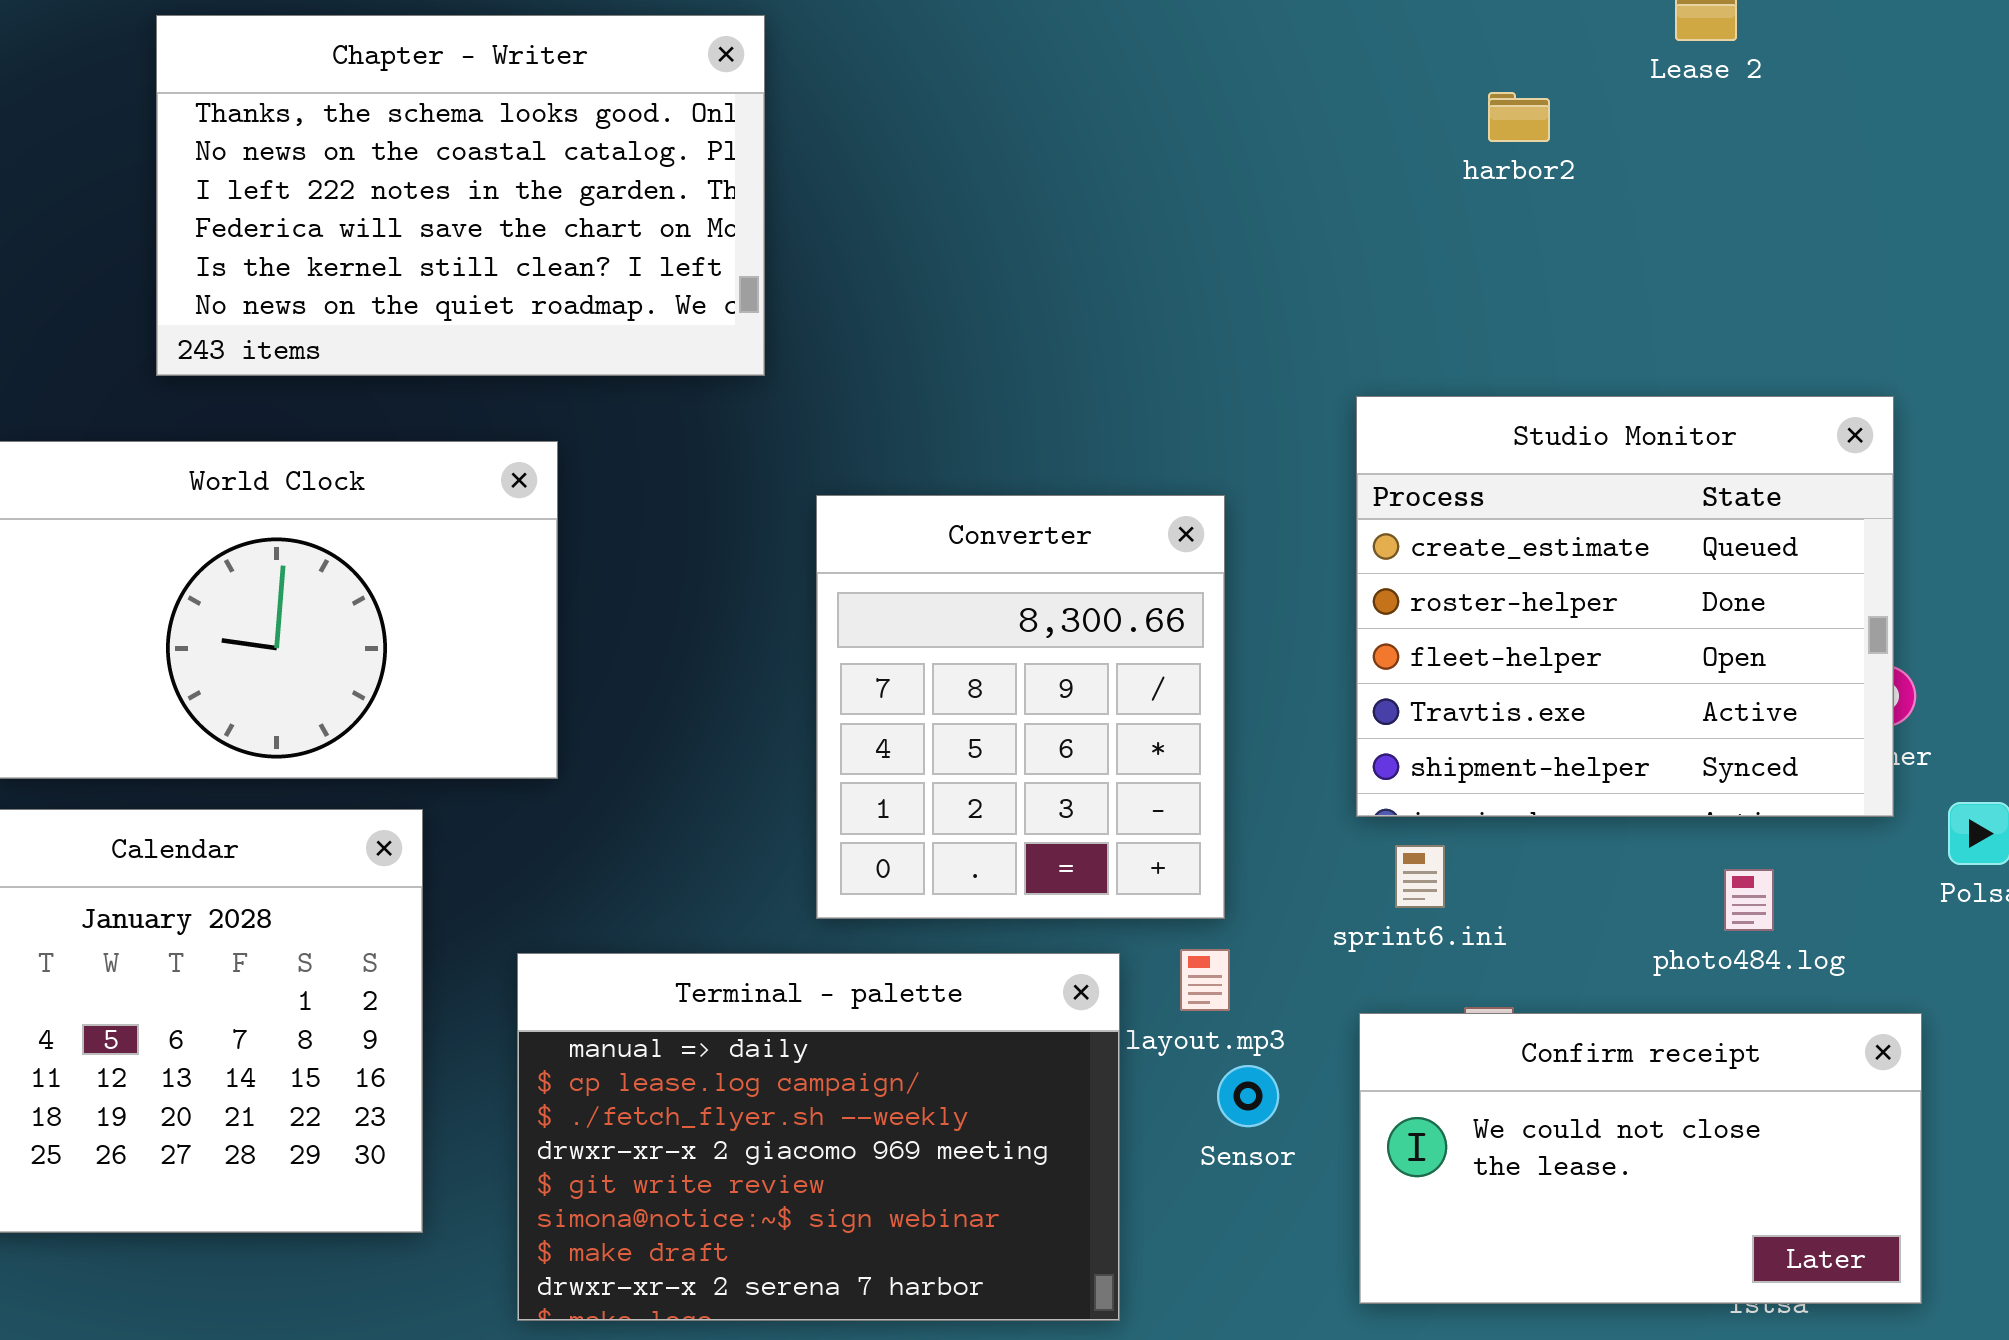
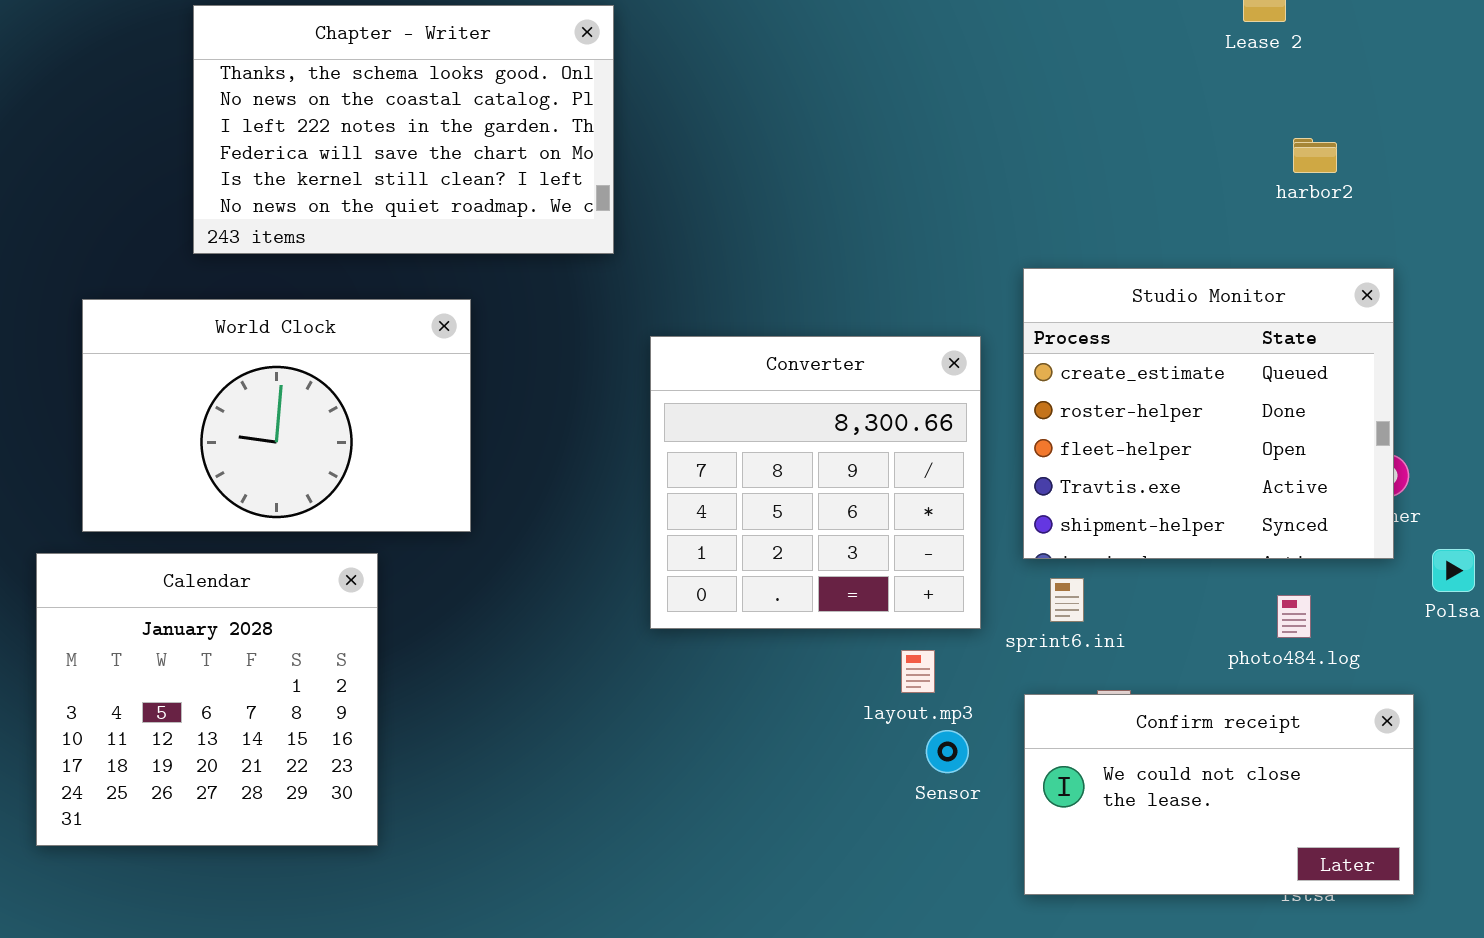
harbor2: [1488,92,1550,142] -> [1293,138,1337,173], moved
Converter: [816,495,1225,919] -> [650,336,981,629], resized
Terminal - palette: [517,953,1120,1321] -> none, closed

